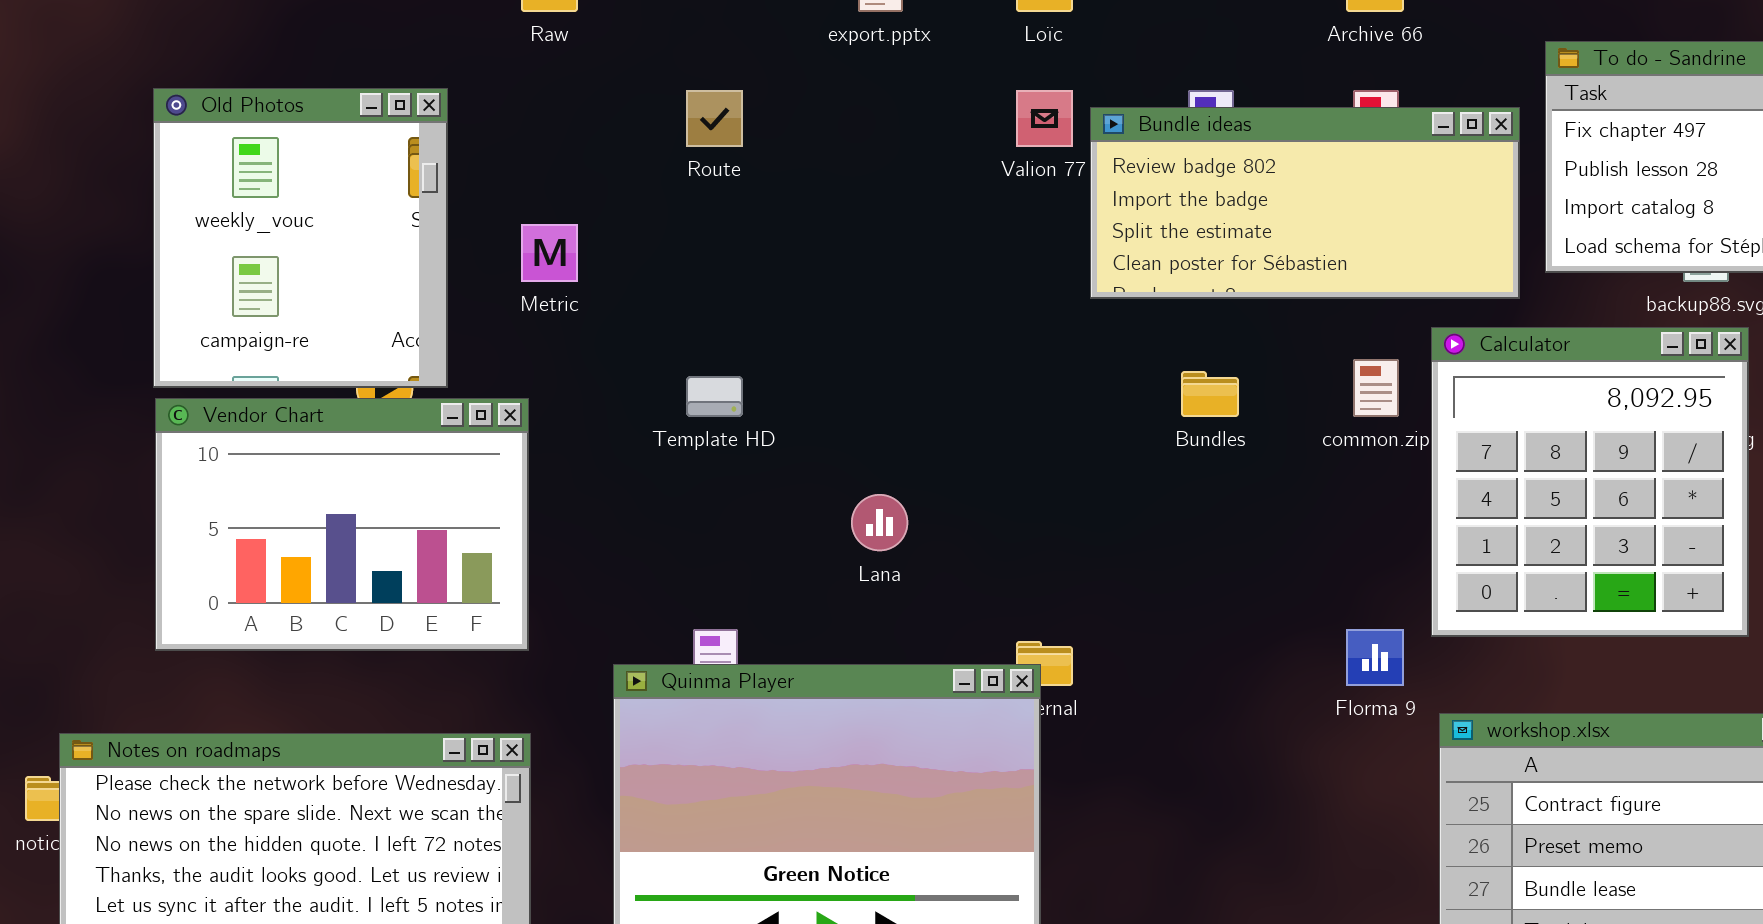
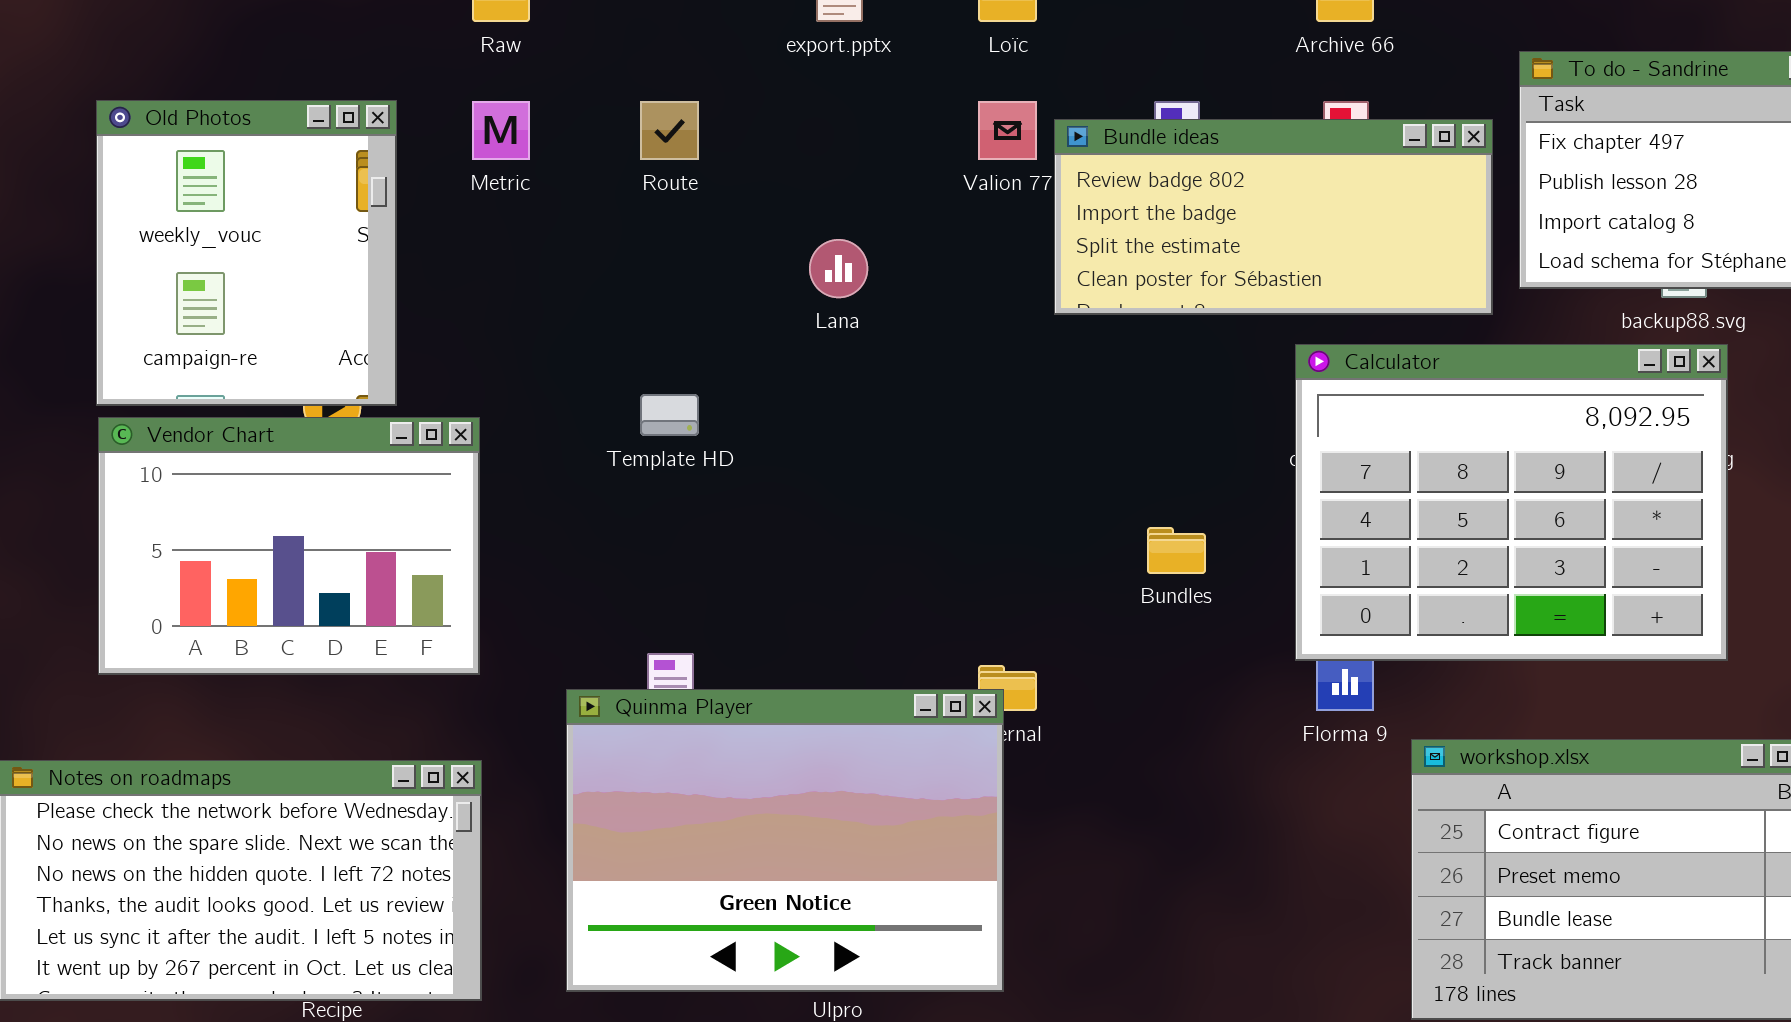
Metric: [521,224,578,282] -> [472,101,530,160], moved
Calculator: [1431,327,1749,637] -> [1295,344,1728,661], resized
Bundles: [1181,371,1239,417] -> [1147,527,1206,574], moved
Lana: [851,494,908,551] -> [809,239,868,298], moved

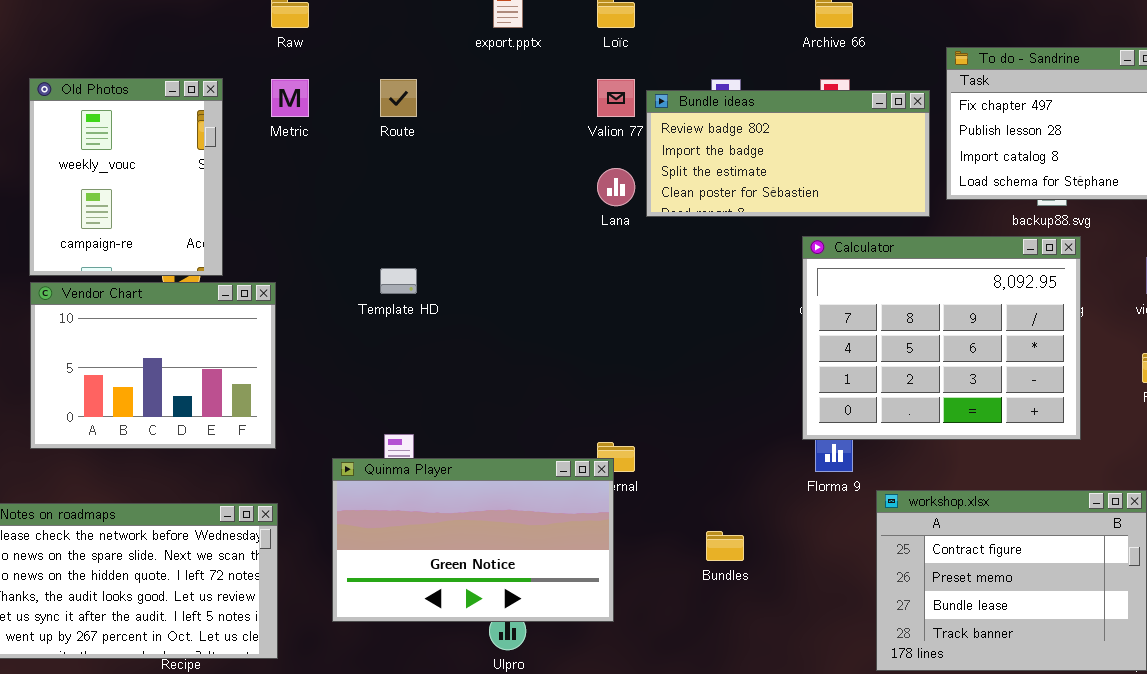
Lana: [809,239,868,298] -> [597,168,635,206], moved
Bundles: [1147,527,1206,574] -> [706,531,744,561], moved
Quinma Player: [566,689,1004,992] -> [332,458,614,622], resized

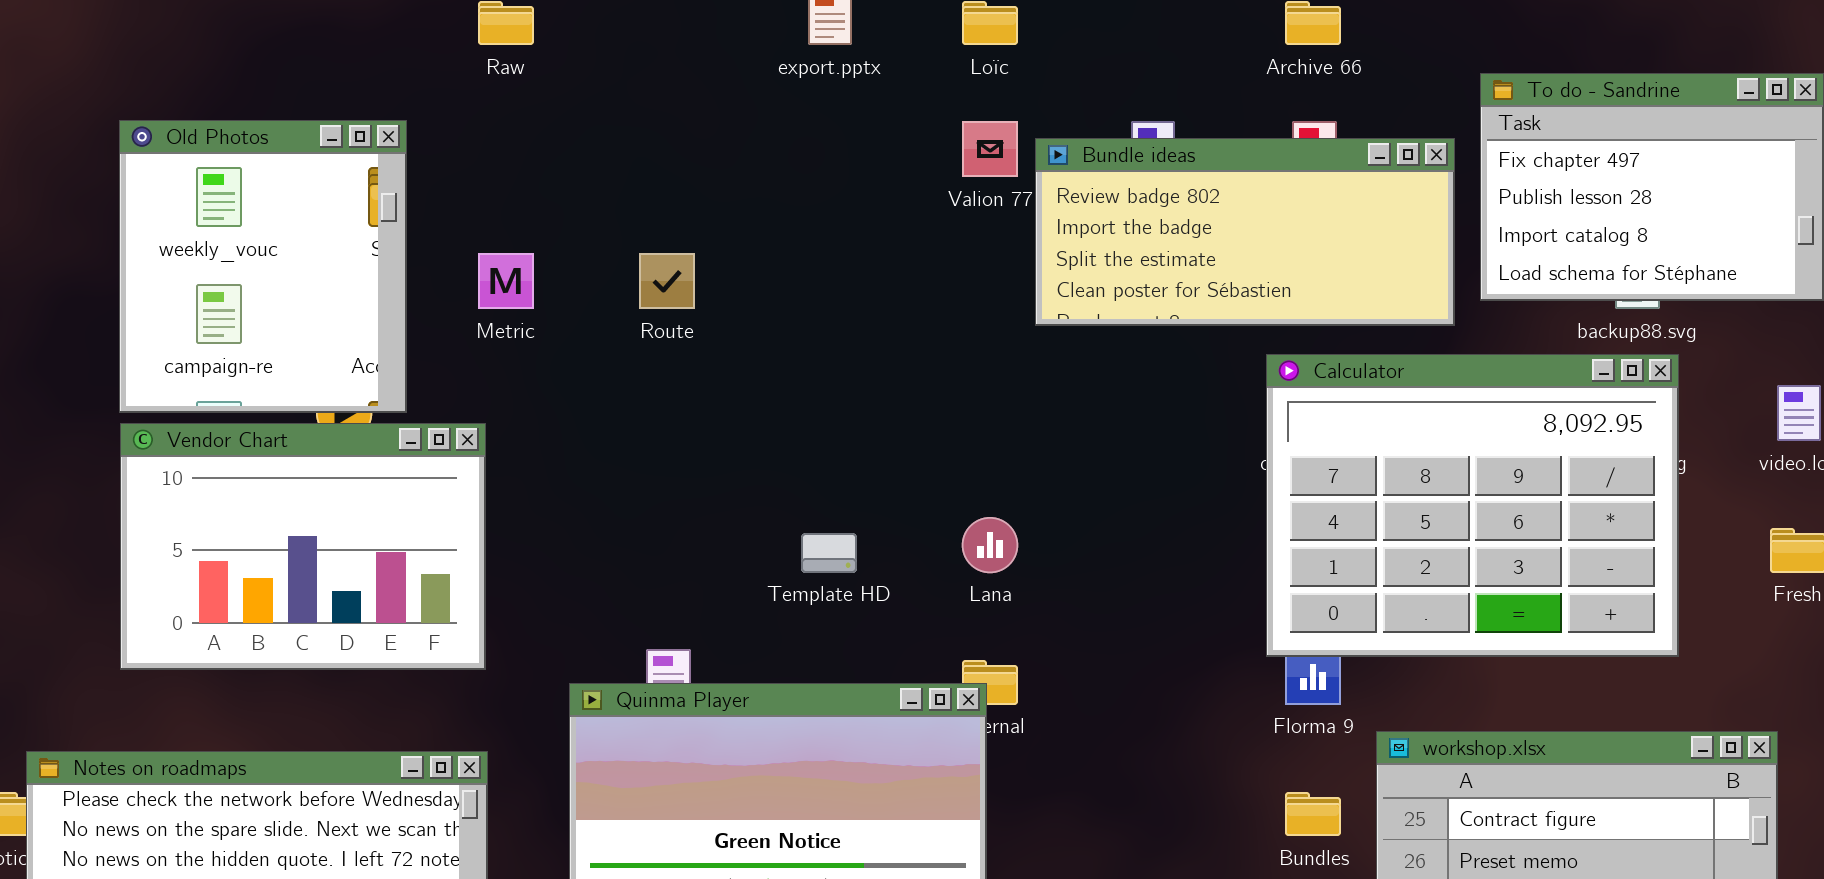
Metric: [271,79,309,117] -> [478,253,534,309], moved
Route: [380,79,417,117] -> [639,253,695,309], moved
Lana: [597,168,635,206] -> [962,517,1018,573], moved
Template HD: [380,268,417,294] -> [801,533,857,573], moved
Bundles: [706,531,744,561] -> [1285,792,1341,836], moved

